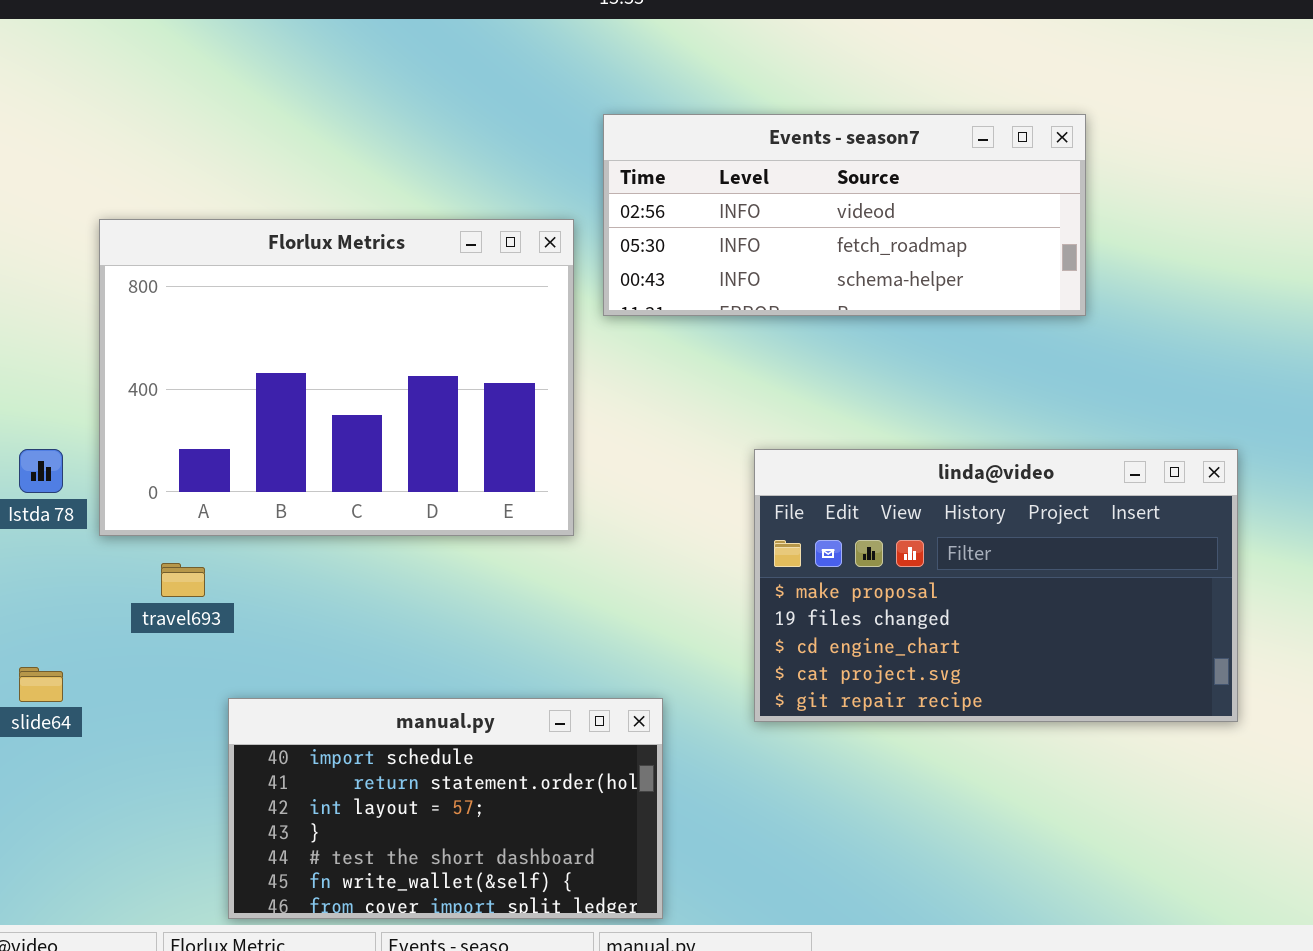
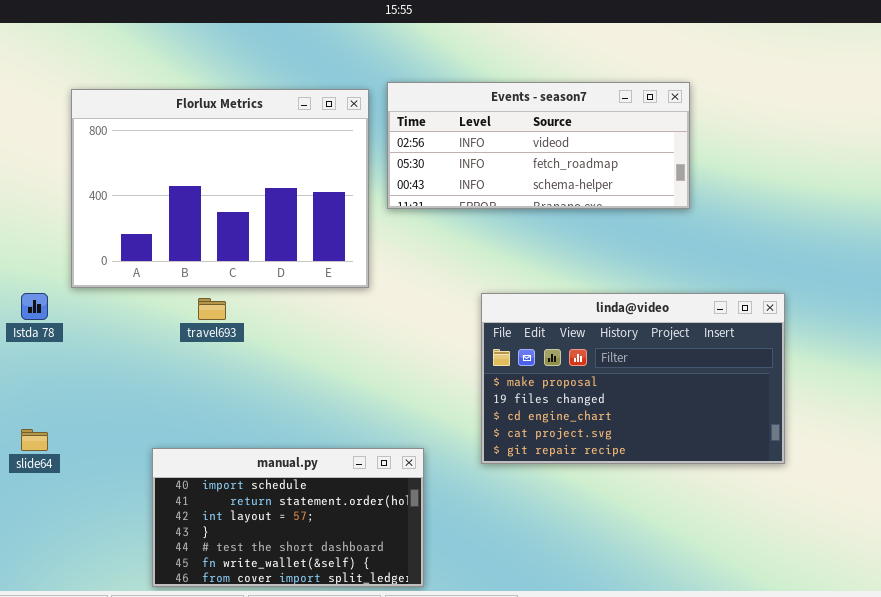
Florlux Metrics: [99,219,574,536] -> [71,89,369,288], moved
travel693: [161,563,205,597] -> [198,298,226,320], moved

